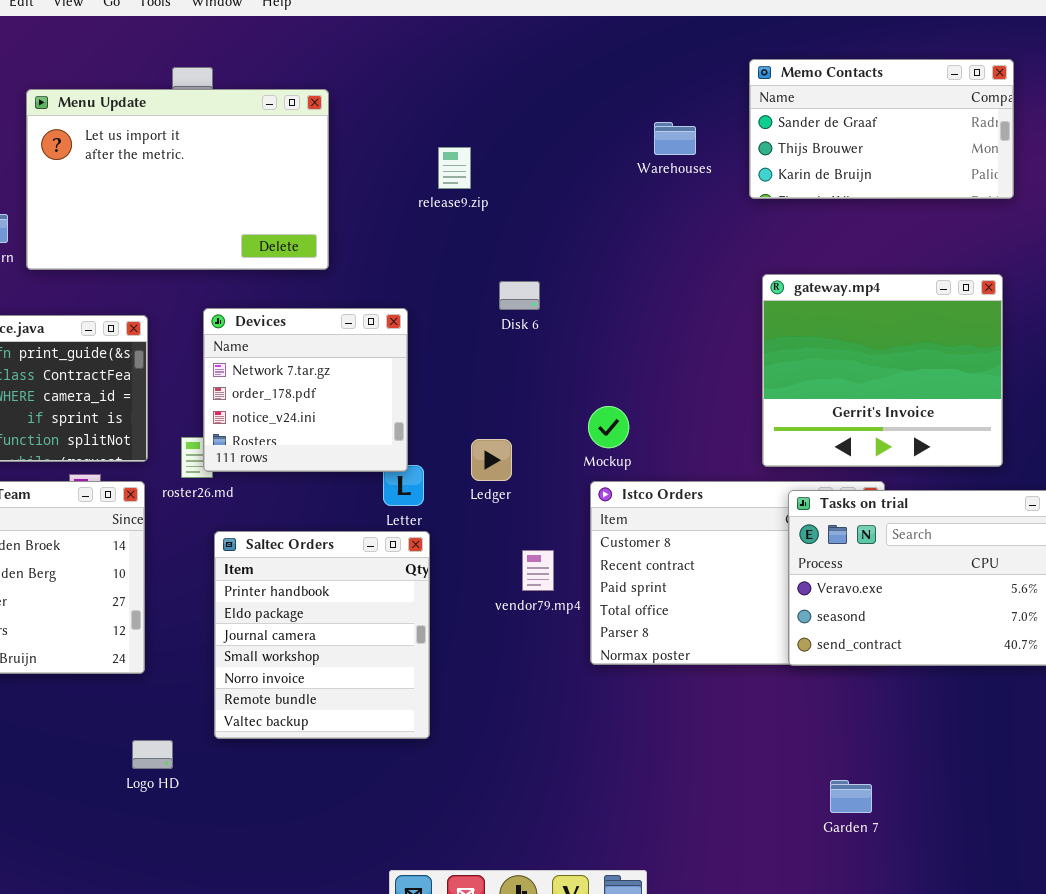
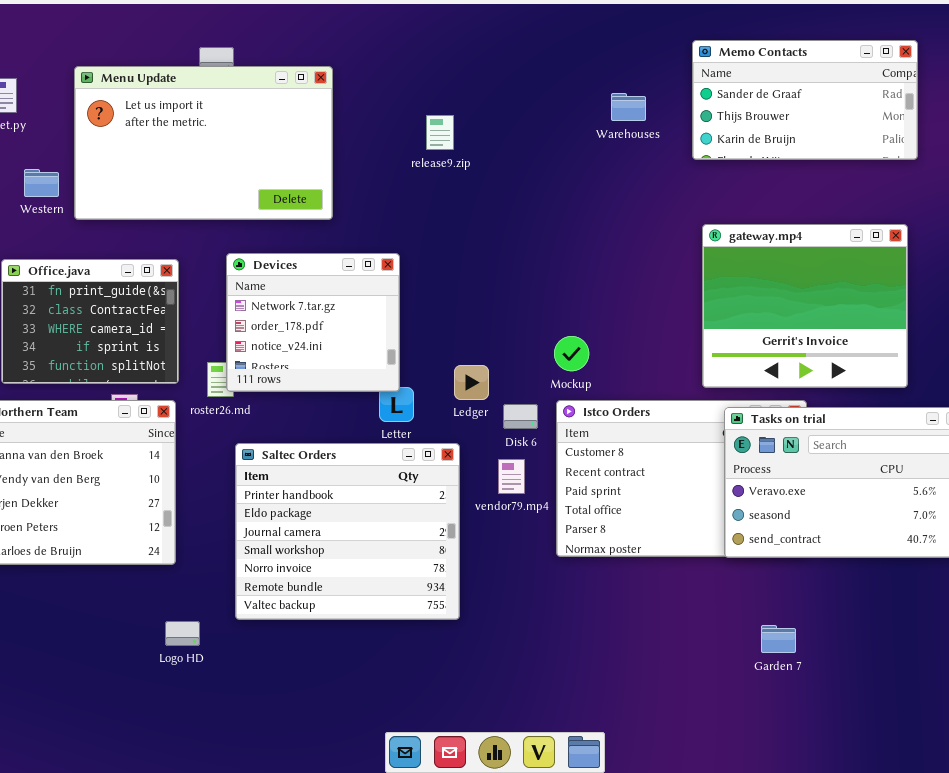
Disk 6: [499,281,540,310] -> [503,404,538,429], moved
Saltec Orders: [214,531,430,739] -> [235,443,460,620], resized
Garden 7: [830,780,872,813] -> [761,625,796,653], moved

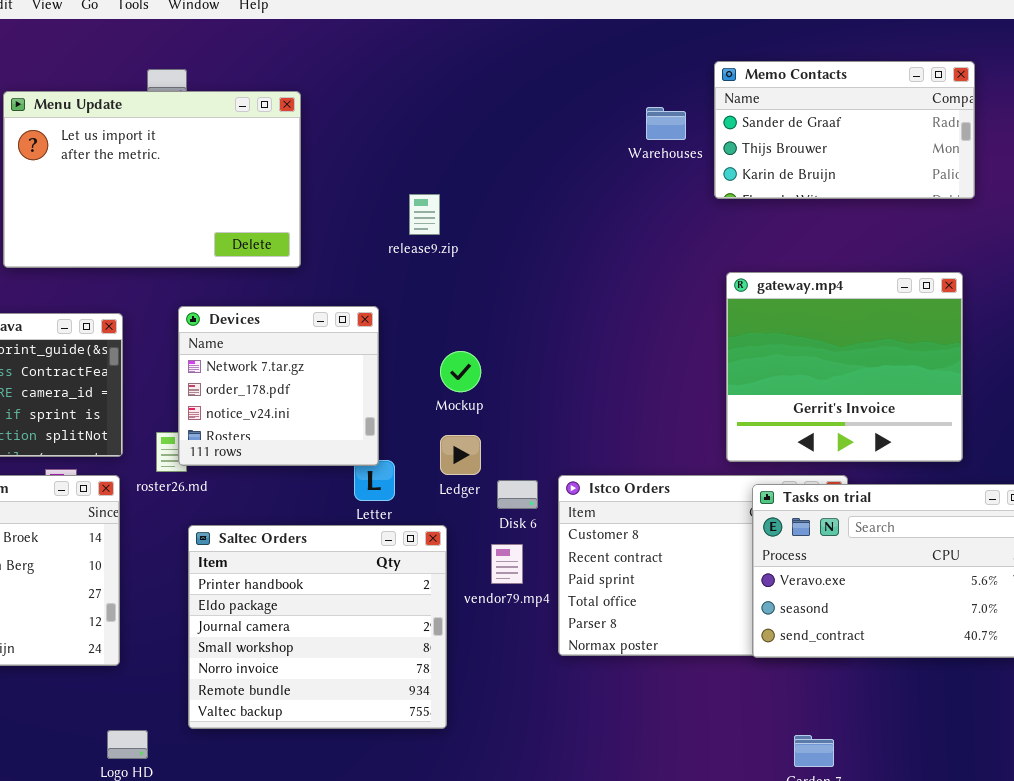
Warehouses: [611,93,646,121] -> [646,107,686,140], moved
release9.zip: [426,115,454,150] -> [409,194,440,235], moved
Mockup: [554,336,589,371] -> [440,351,481,392], moved

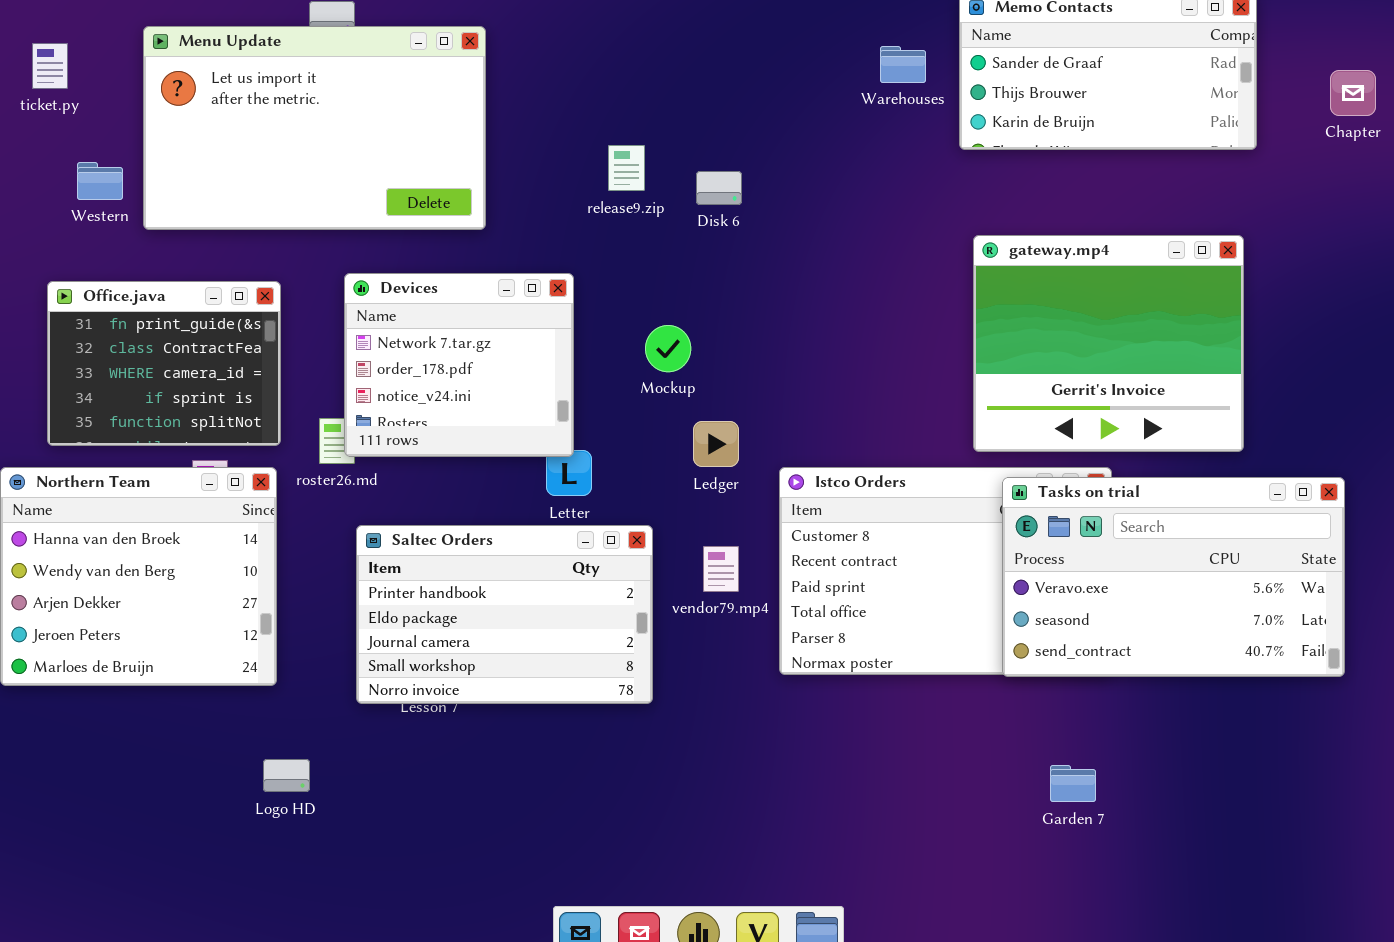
Ledger: [440,435,481,475] -> [693,421,739,467], moved
Disk 6: [497,480,538,509] -> [696,171,742,205], moved
Saltec Orders: [188,525,447,729] -> [356,525,653,704], resized

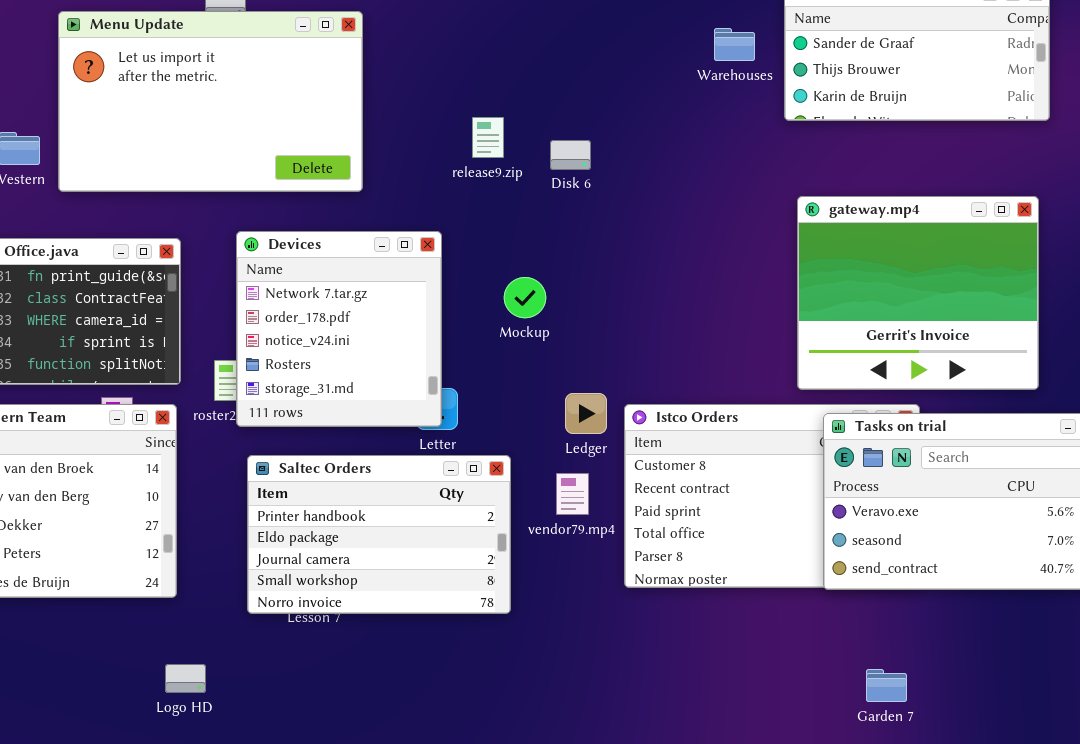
Devices: [344,273,574,457] -> [236,231,442,427], resized
Ledger: [693,421,739,467] -> [565,393,607,434], moved

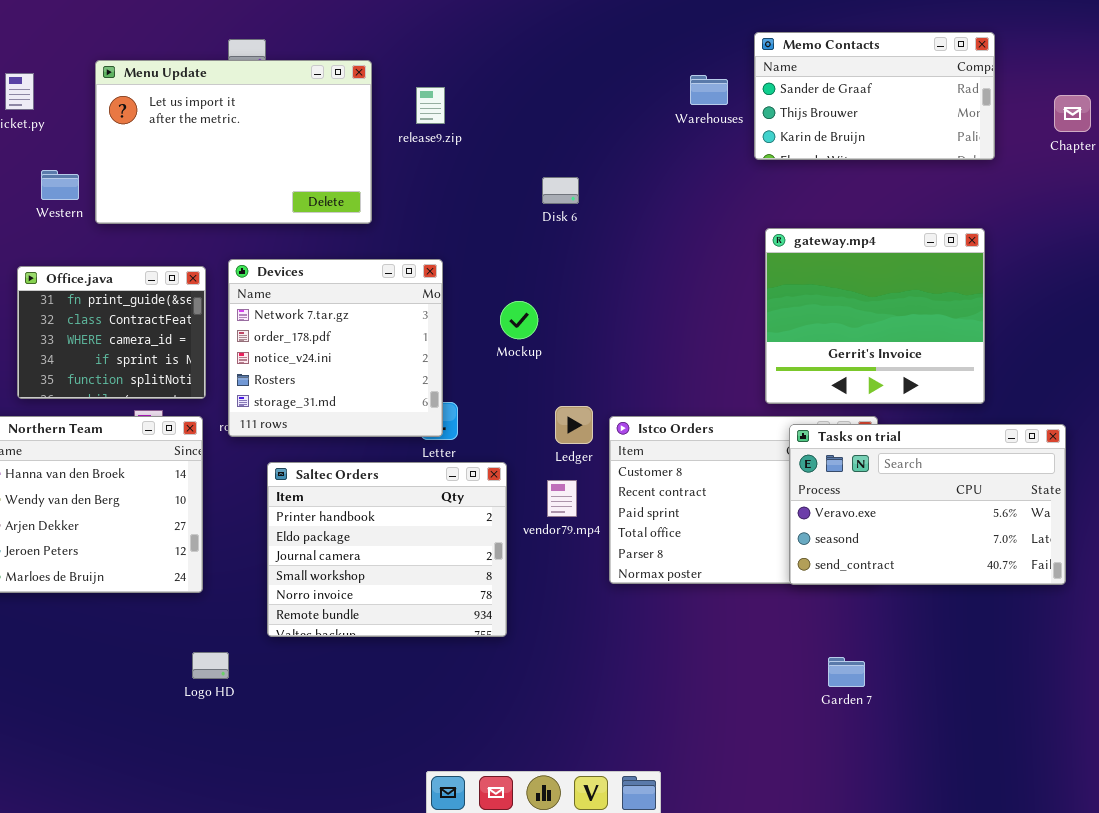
release9.zip: [472,117,504,158] -> [416,87,445,124], moved
Devices: [236,231,442,427] -> [228,259,443,437], resized
Saltec Orders: [247,455,511,614] -> [267,462,507,637], resized

